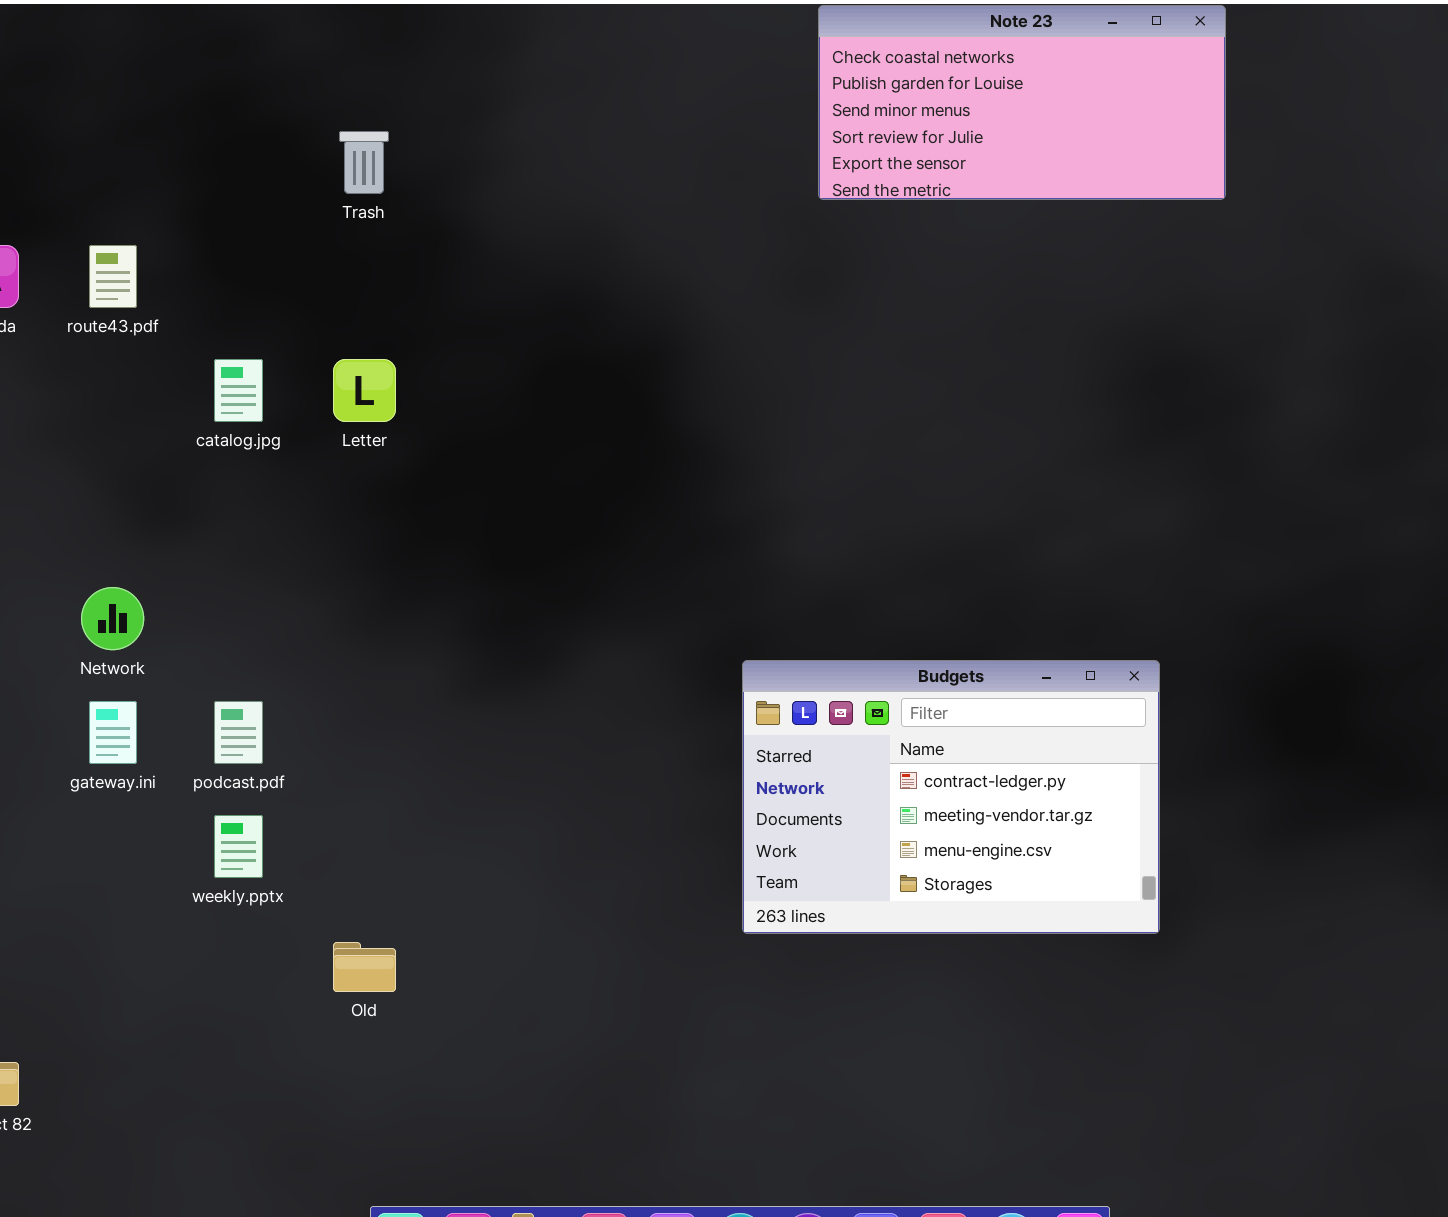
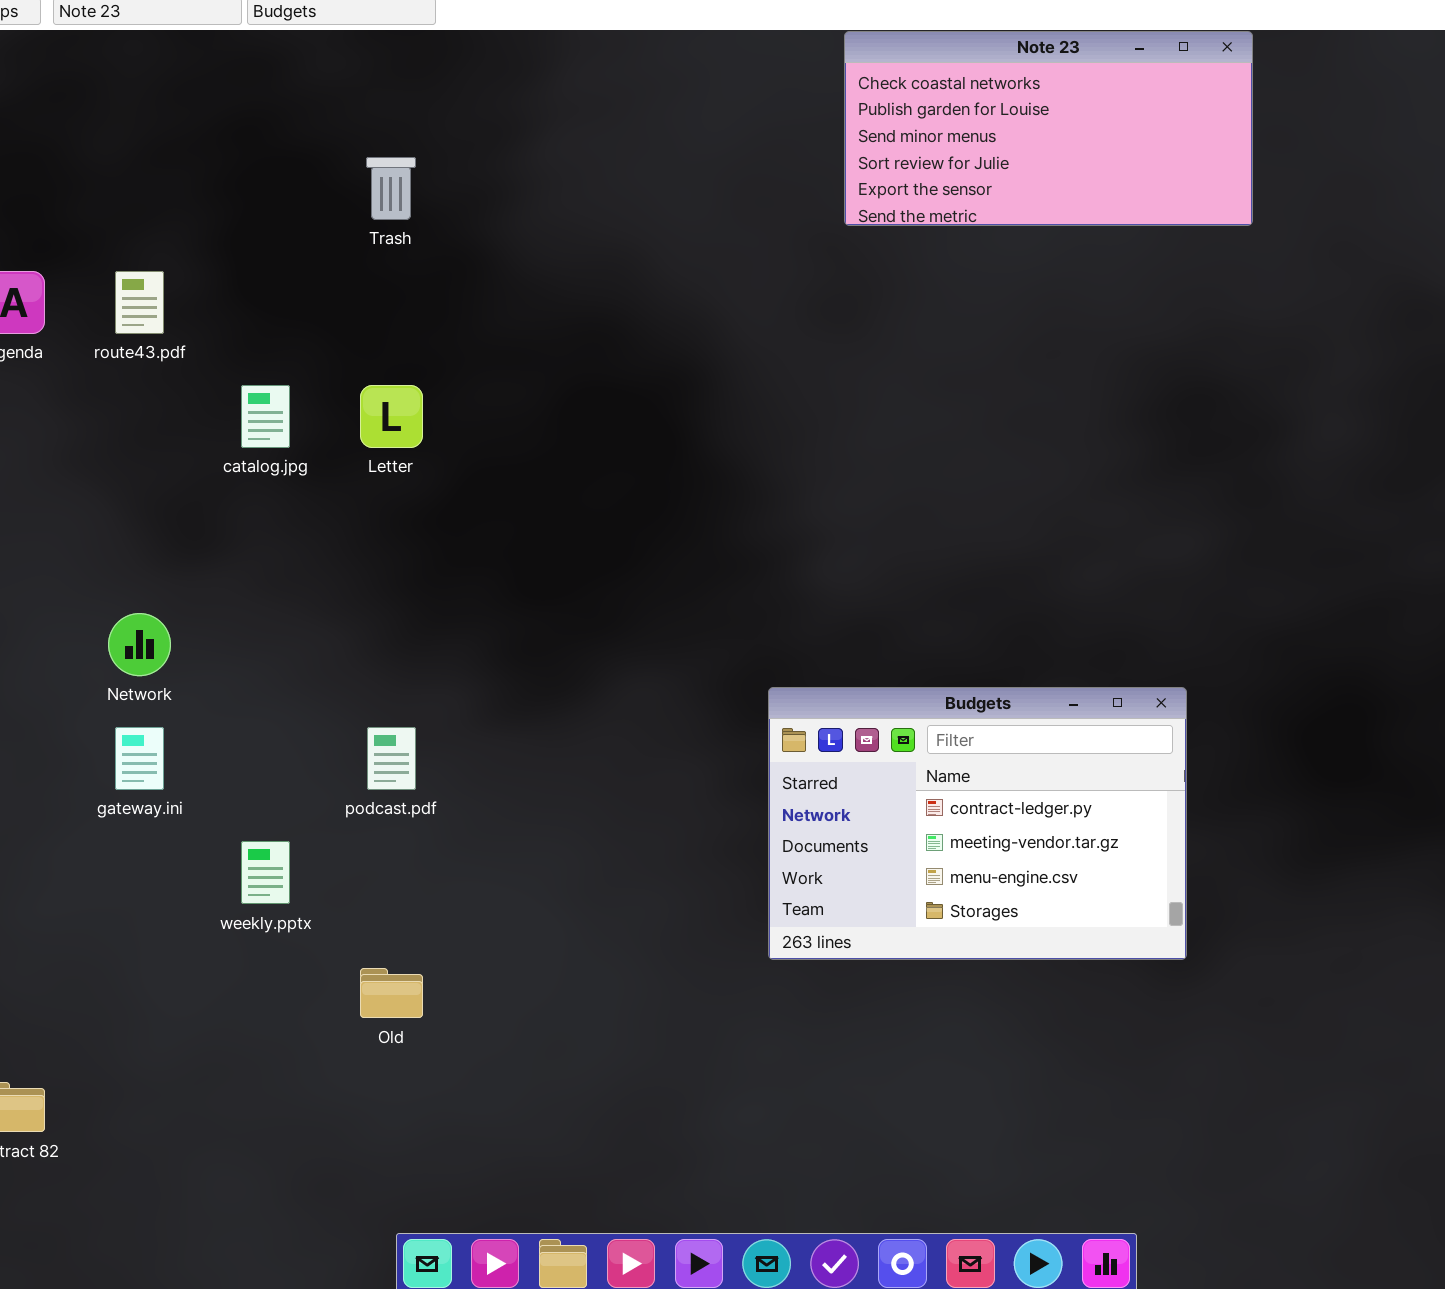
podcast.pdf: [214,701,263,764] -> [367,727,416,790], moved

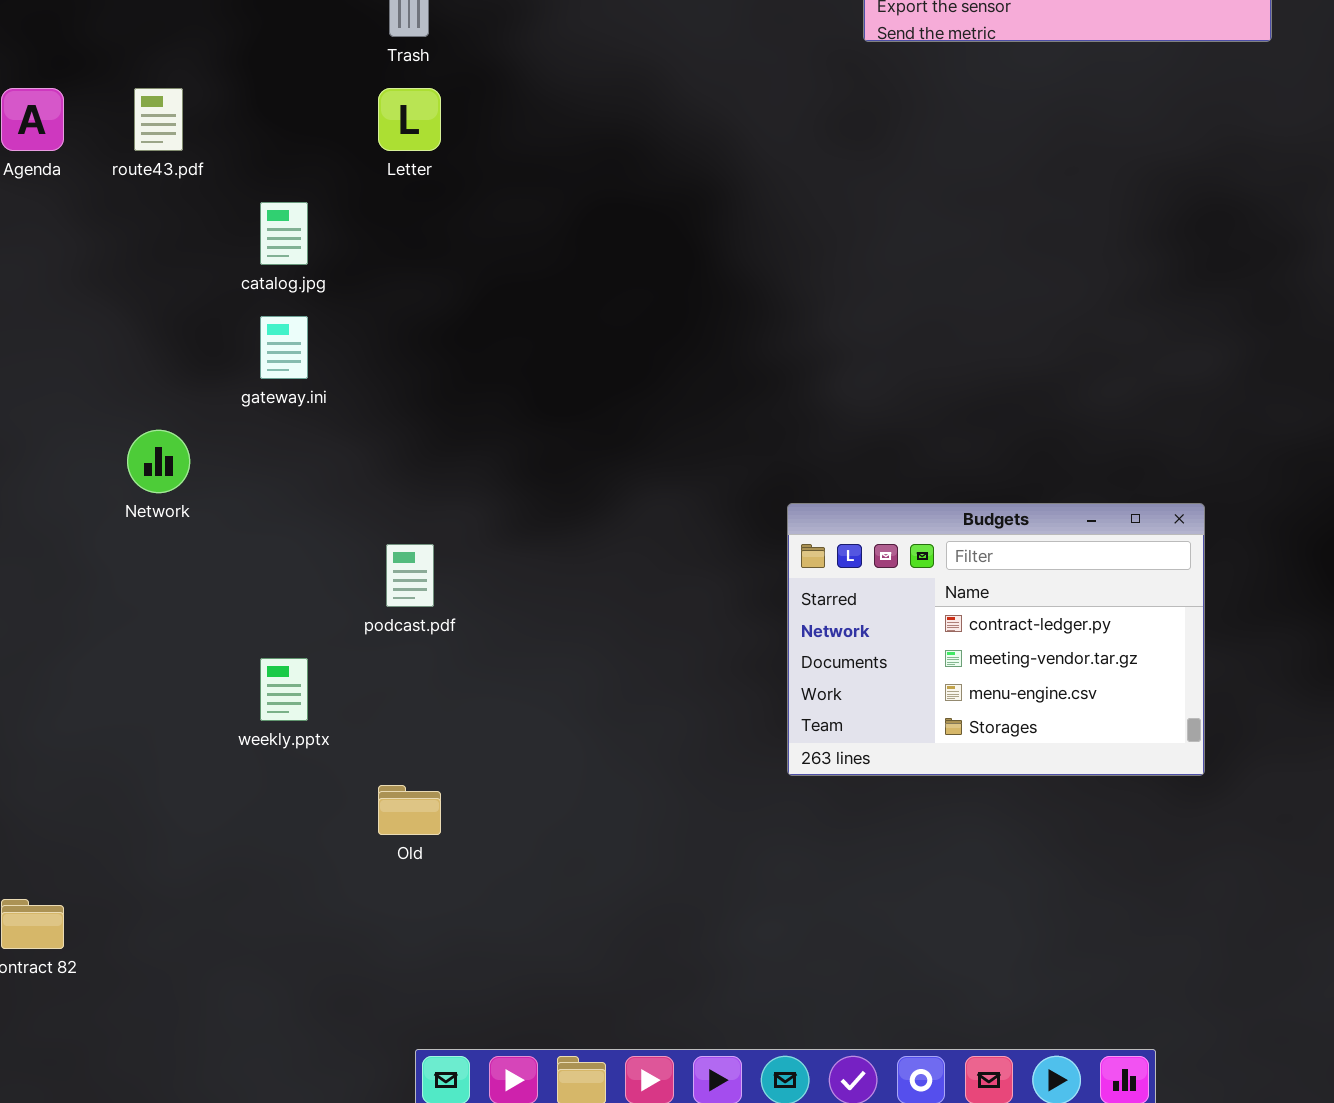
Letter: [360,385,423,448] -> [378,88,441,151], moved
gateway.ini: [115,727,164,790] -> [260,316,308,379], moved

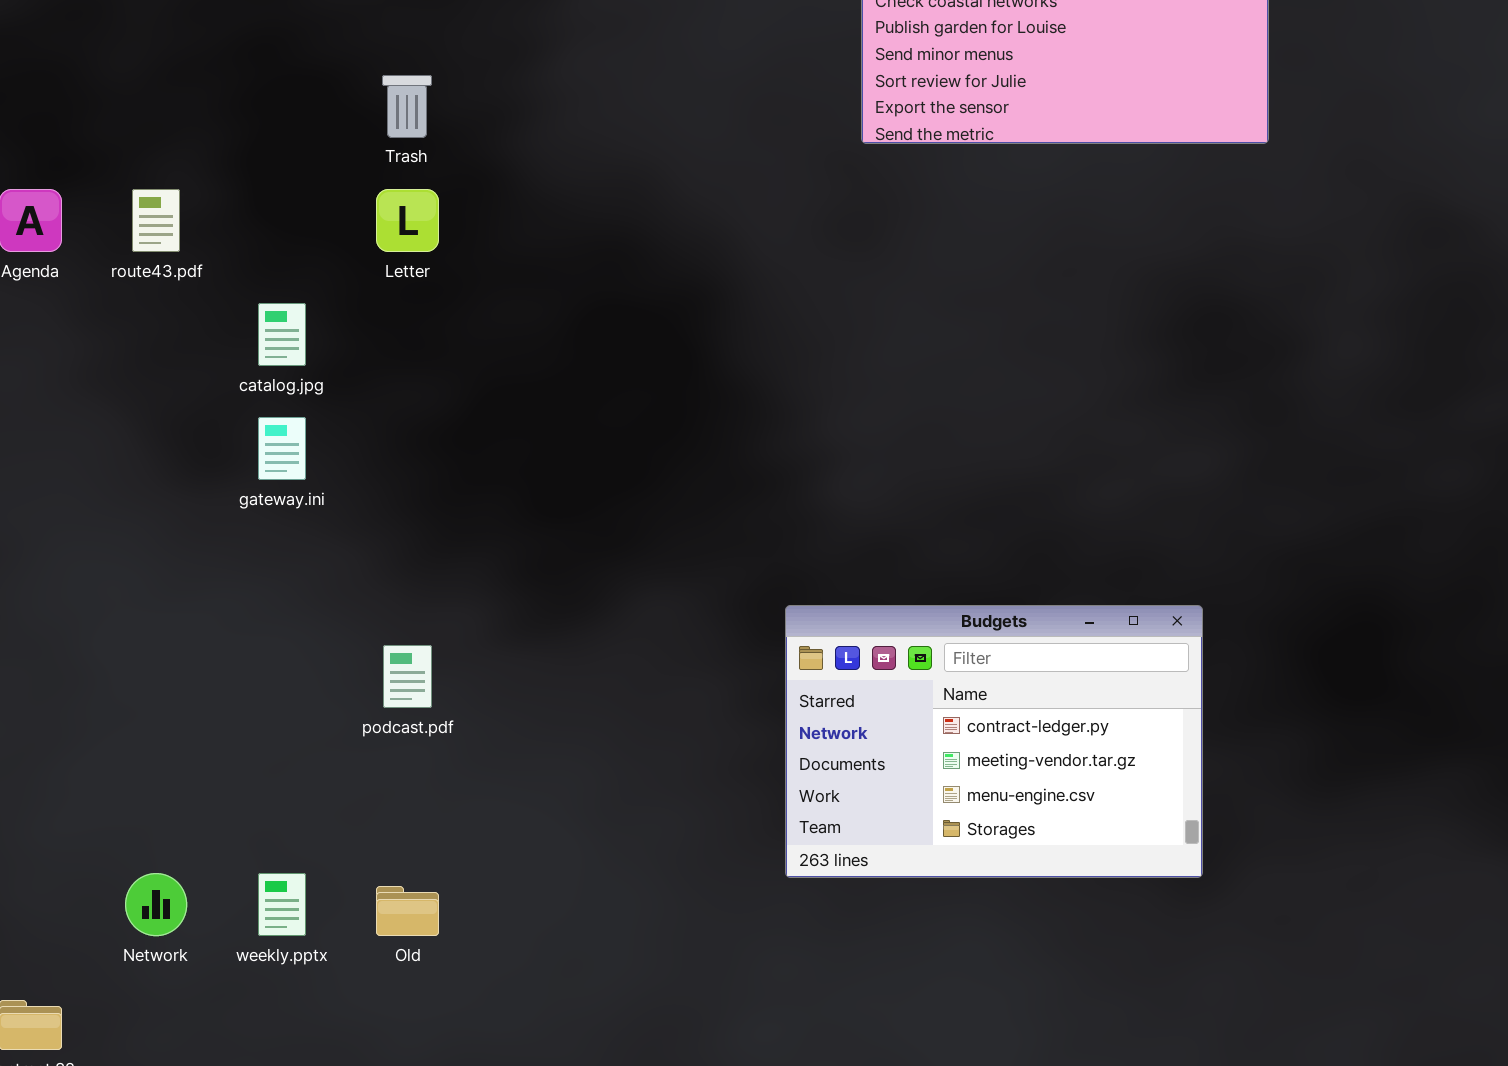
Network: [127,430,190,493] -> [125,873,187,936], moved
weekly.pptx: [260,658,308,721] -> [258,873,306,936], moved

